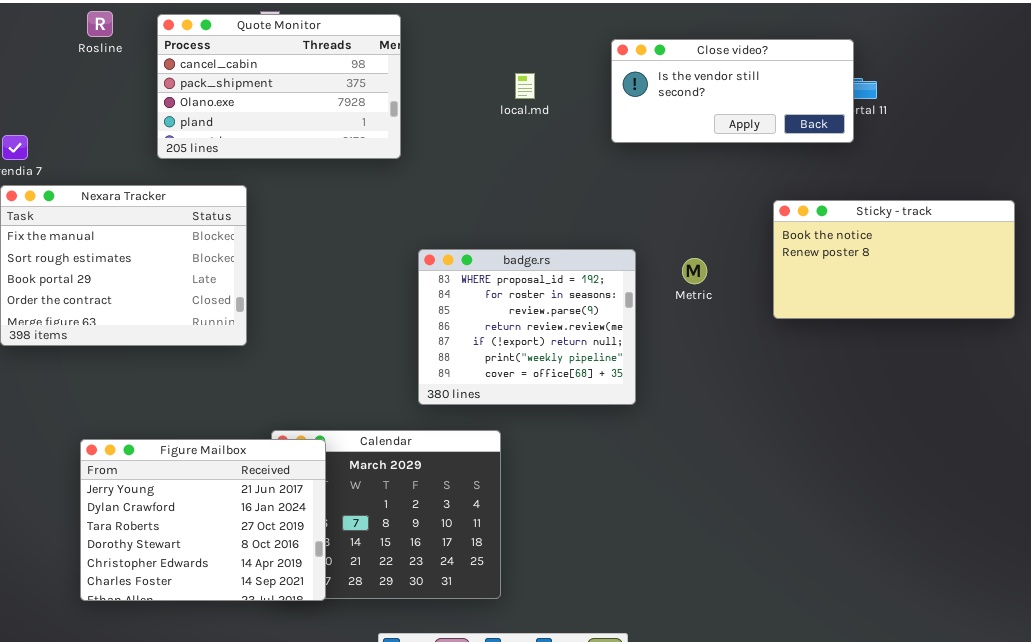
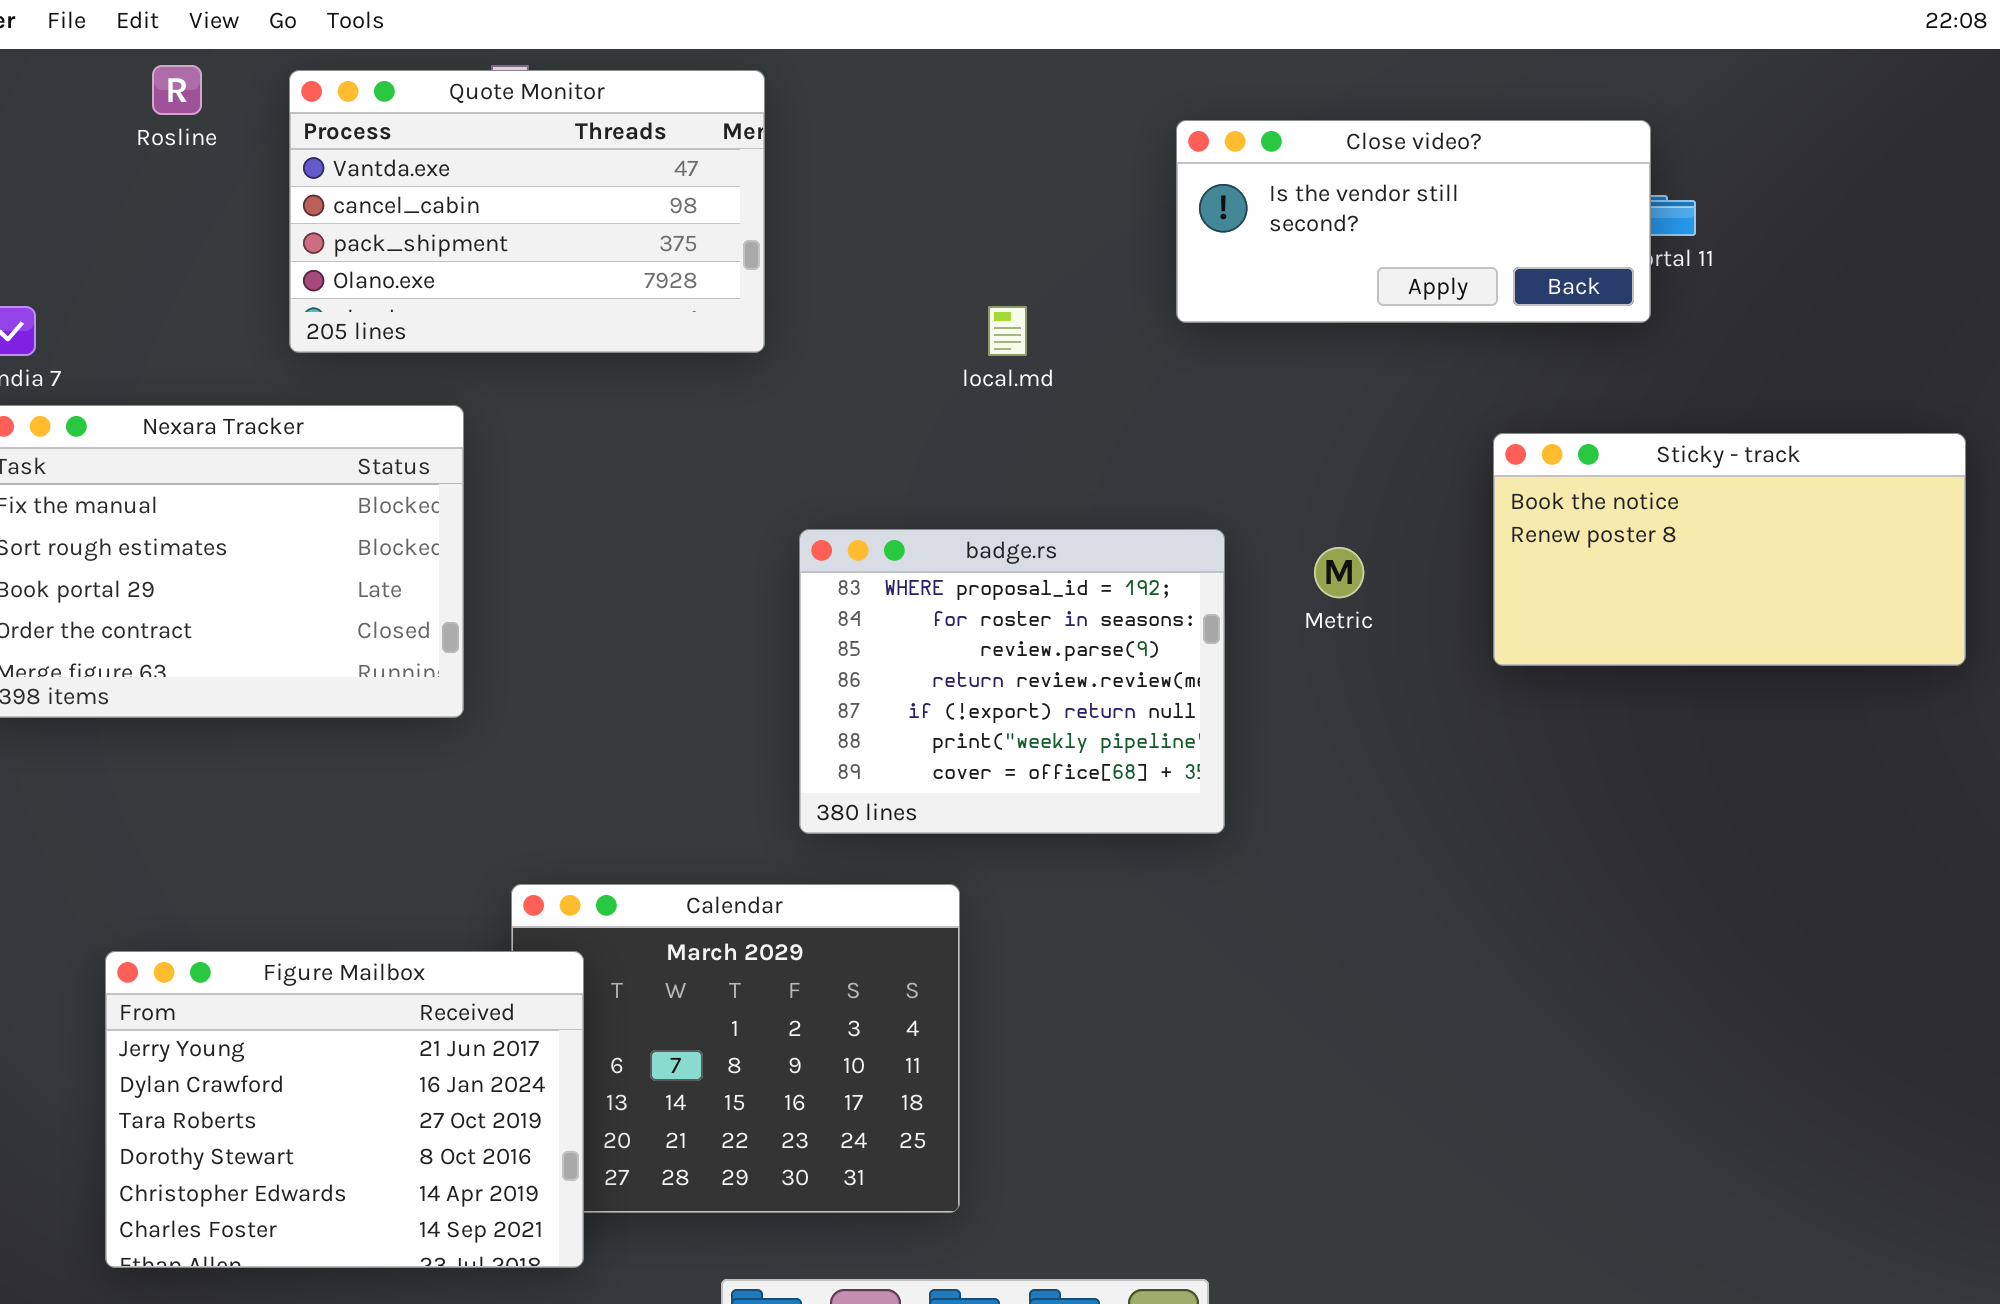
Quote Monitor: [157,14,401,159] -> [289,70,765,353], scrolled up 1 row
local.md: [515,73,535,99] -> [988,306,1027,356], moved
Figure Mailbox: [80,439,326,601] -> [105,951,584,1268], moved

